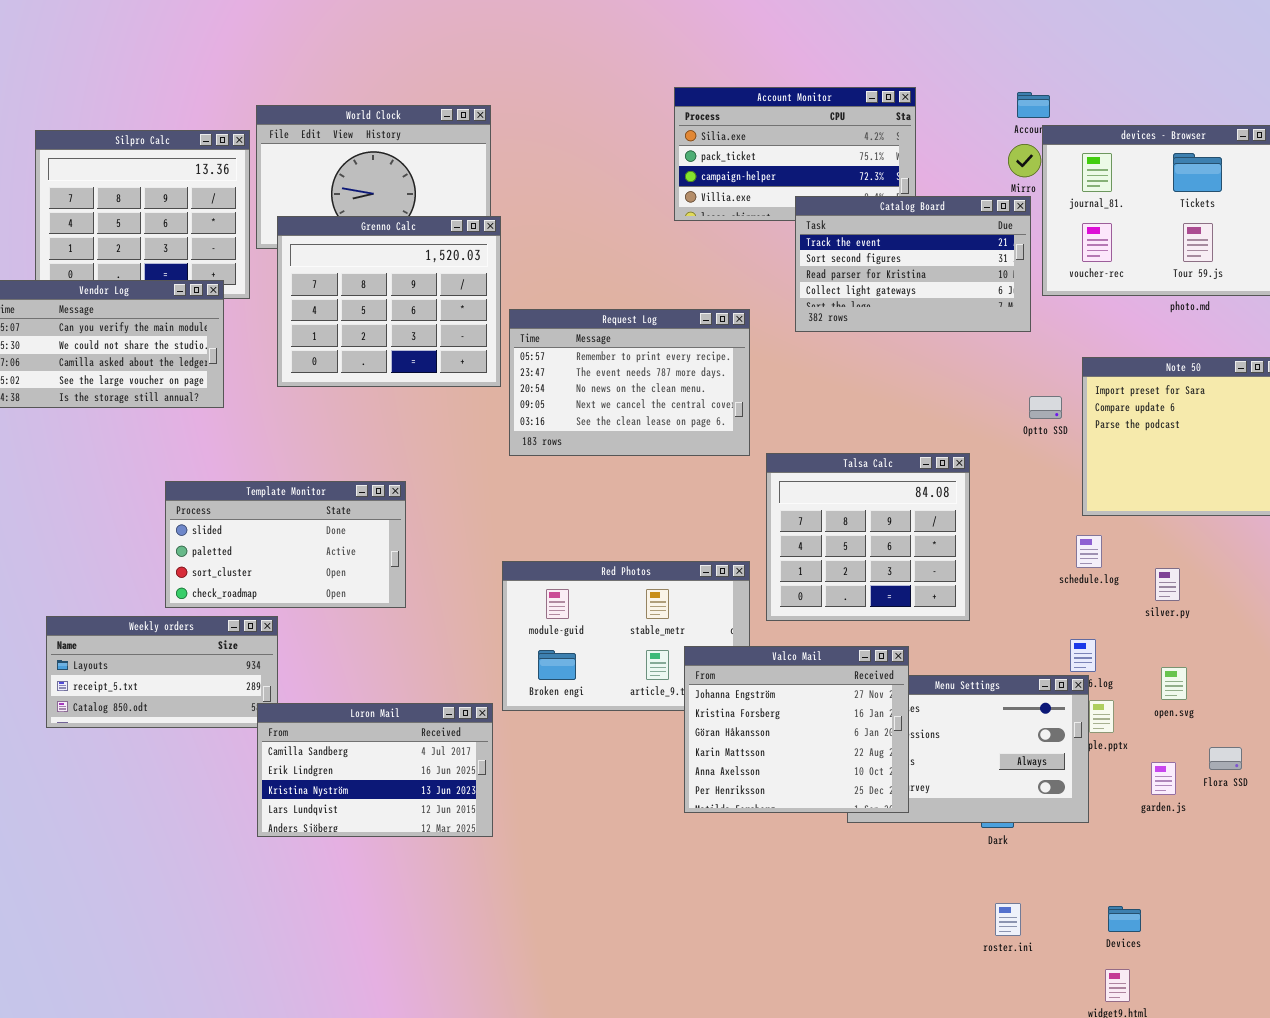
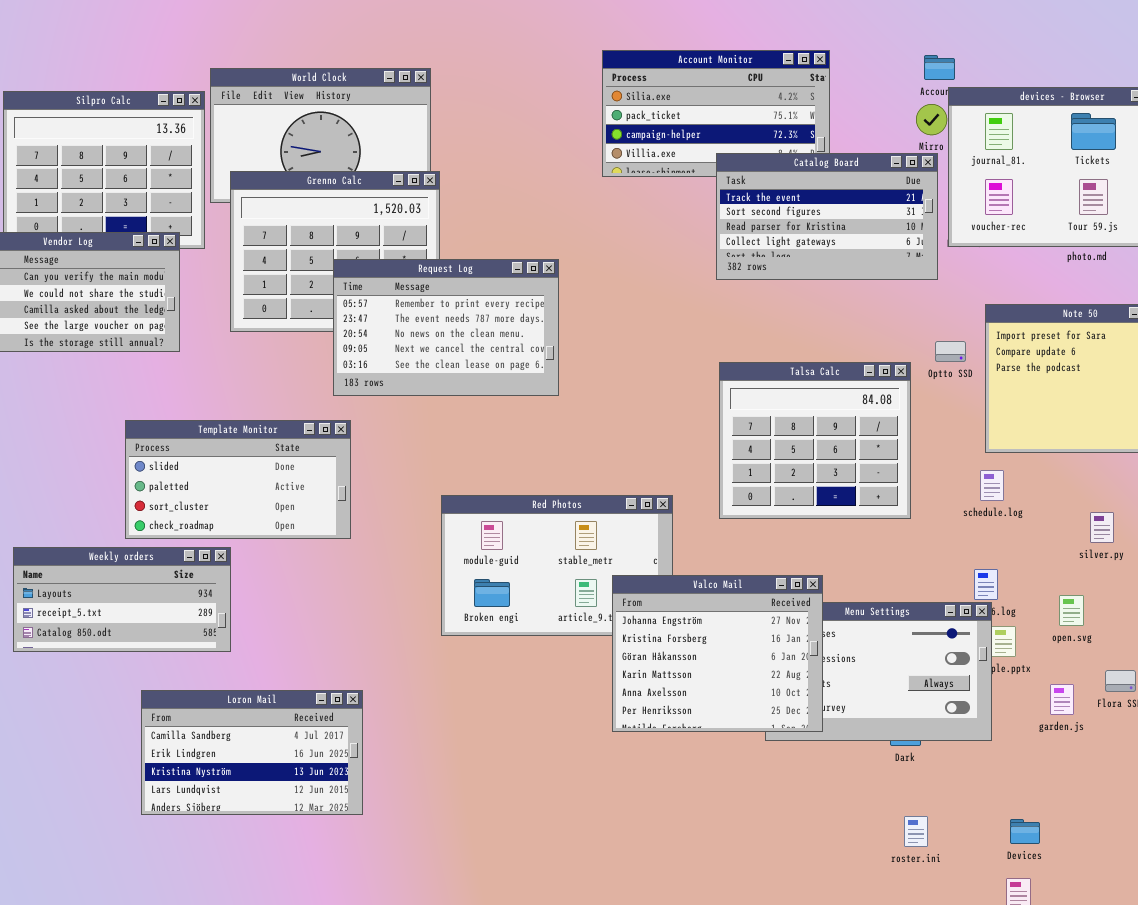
Request Log: [509,309,750,456] -> [333,259,559,396], moved
Talsa Calc: [766,453,970,621] -> [719,362,911,519], moved
silver.py: [1155,568,1180,601] -> [1090,512,1114,543], moved
Loron Mail: [257,703,493,837] -> [141,690,363,815], moved

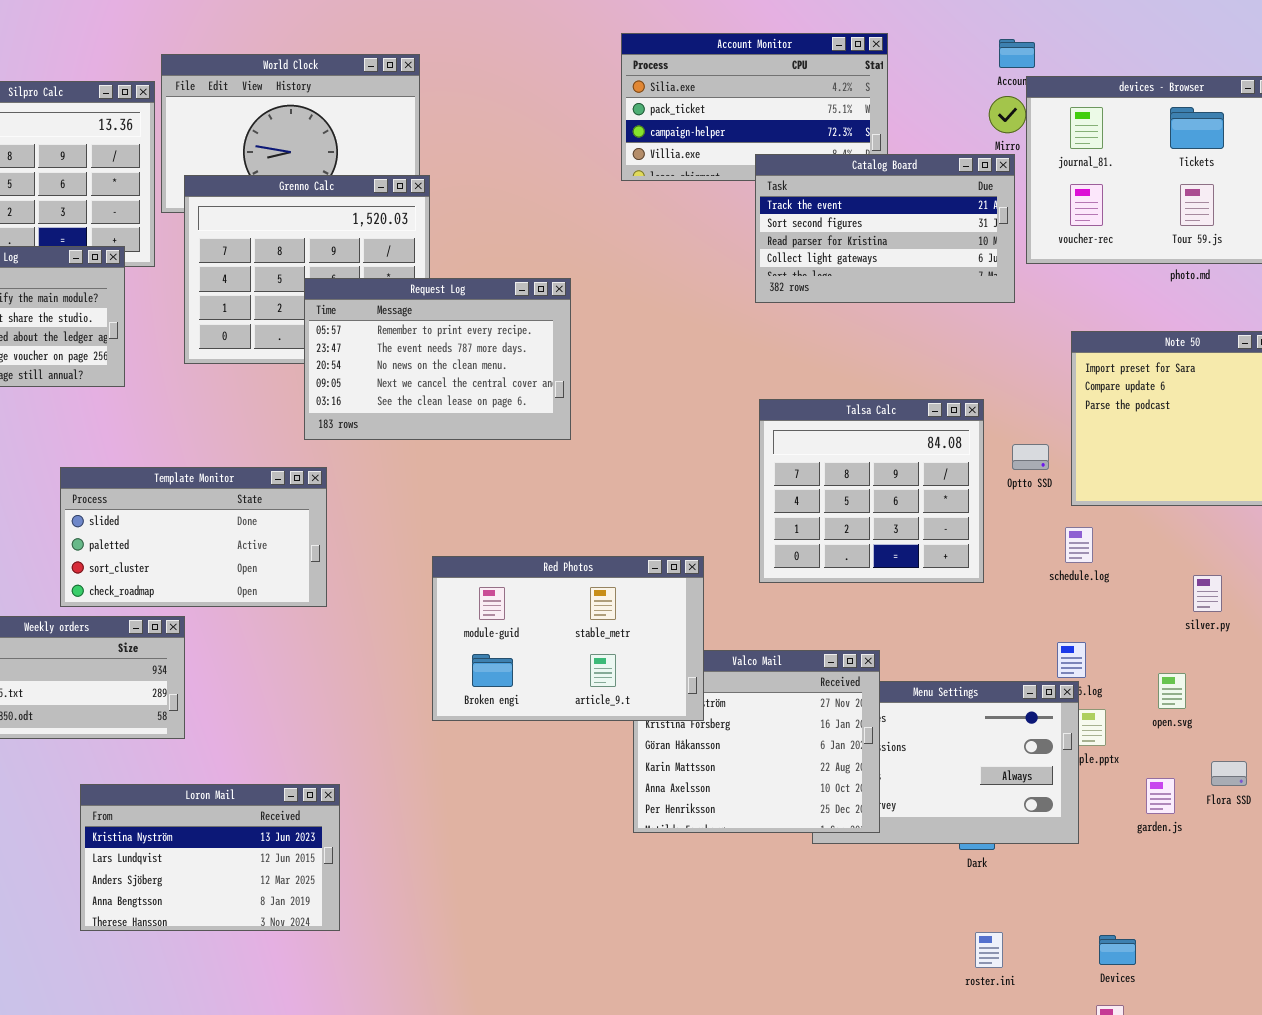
Optto SSD: [935,341,966,362] -> [1012,444,1049,470], moved
Red Photos: [441,495,673,636] -> [432,556,704,721], raised
Loron Mail: [141,690,363,815] -> [80,784,340,931], scrolled down 2 rows

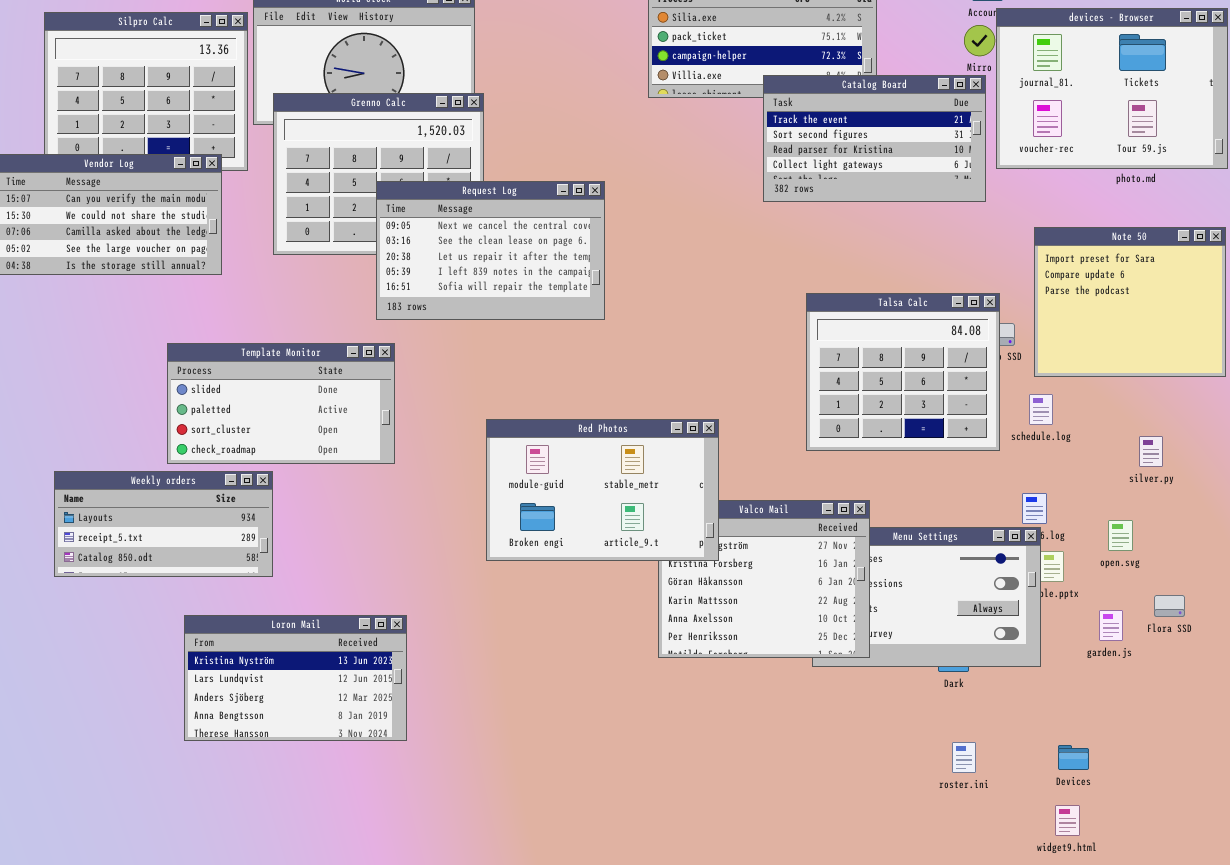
Request Log: [304,278,571,440] -> [376,181,605,320], scrolled down 3 rows
Talsa Calc: [759,399,984,583] -> [806,293,1000,451], moved

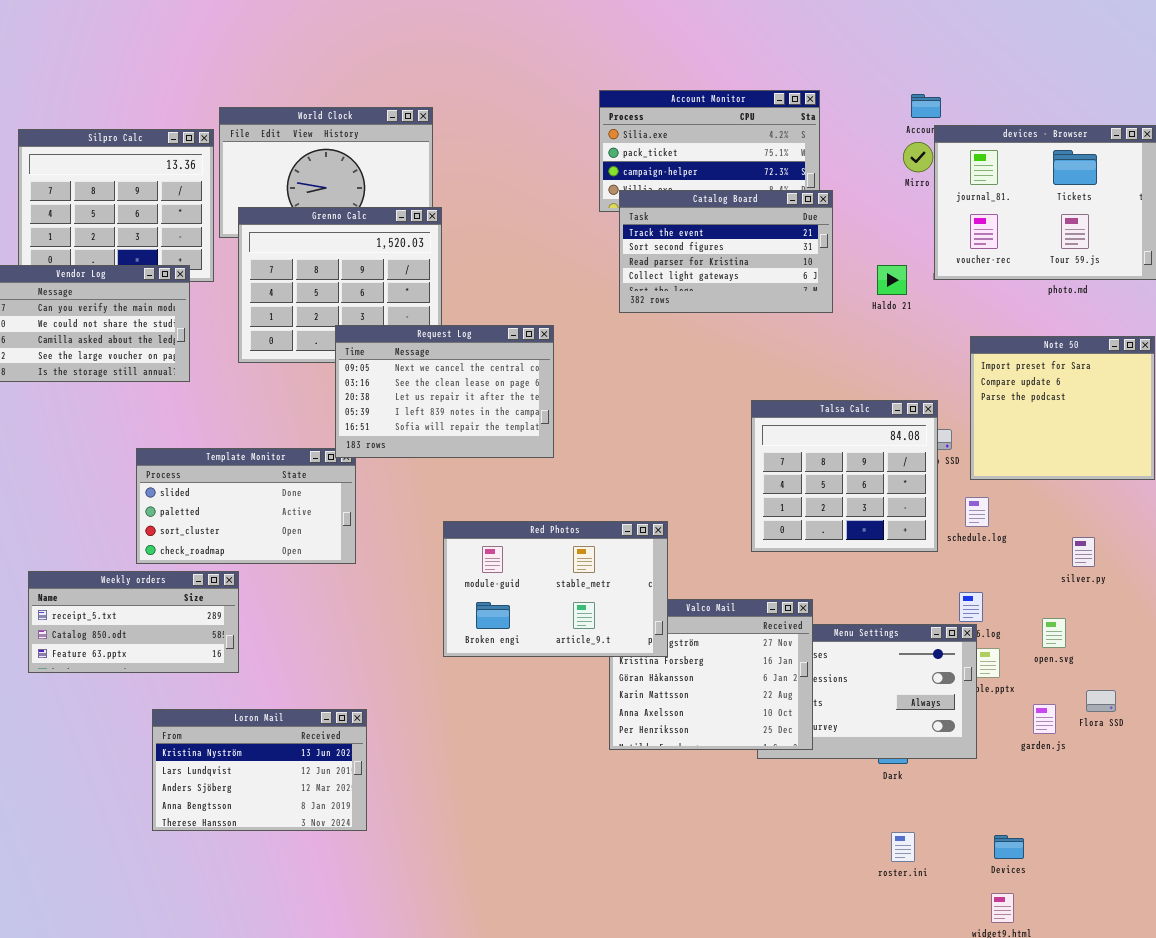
Catalog Board: [763,75,986,202] -> [619,190,833,313], moved
Request Log: [376,181,605,320] -> [335,325,554,458], moved
Weekly orders: [54,471,273,577] -> [28,571,239,673], scrolled down 1 row

